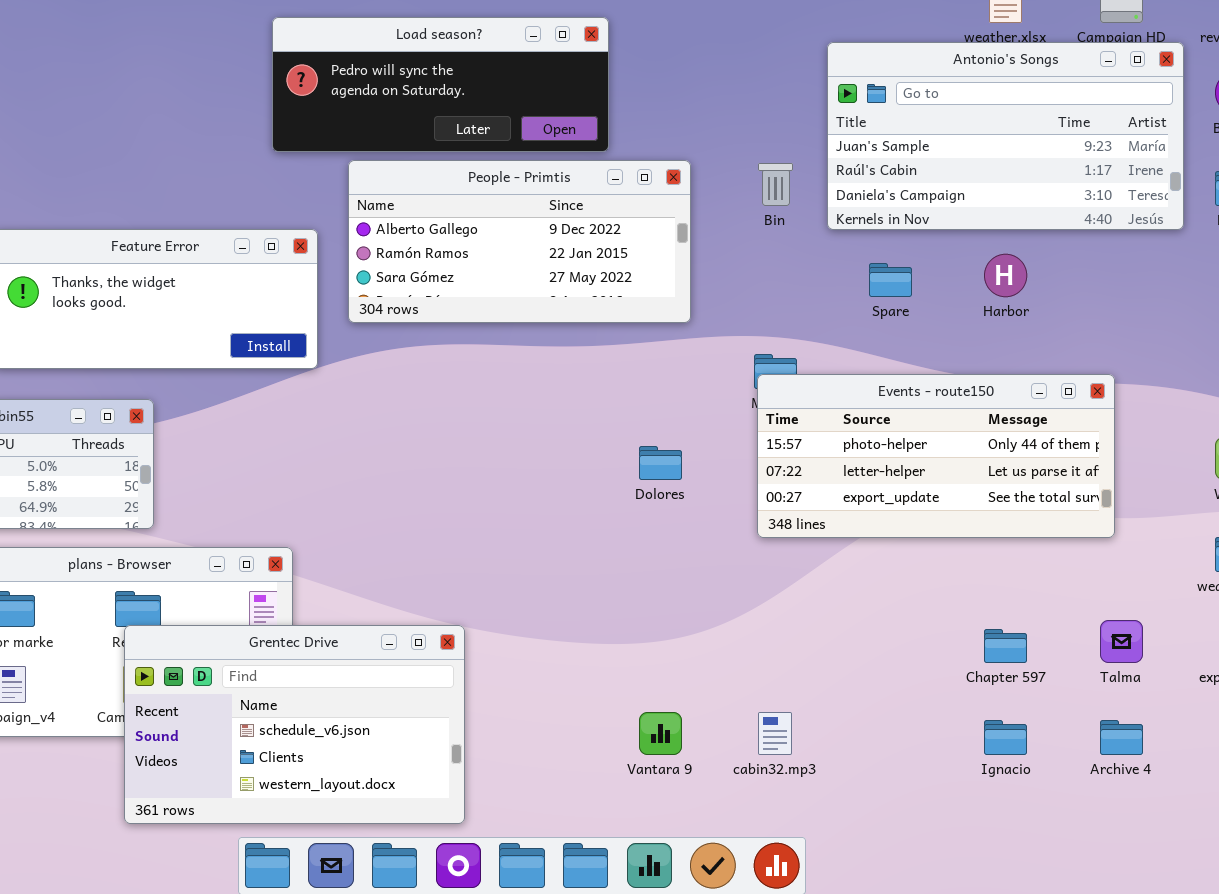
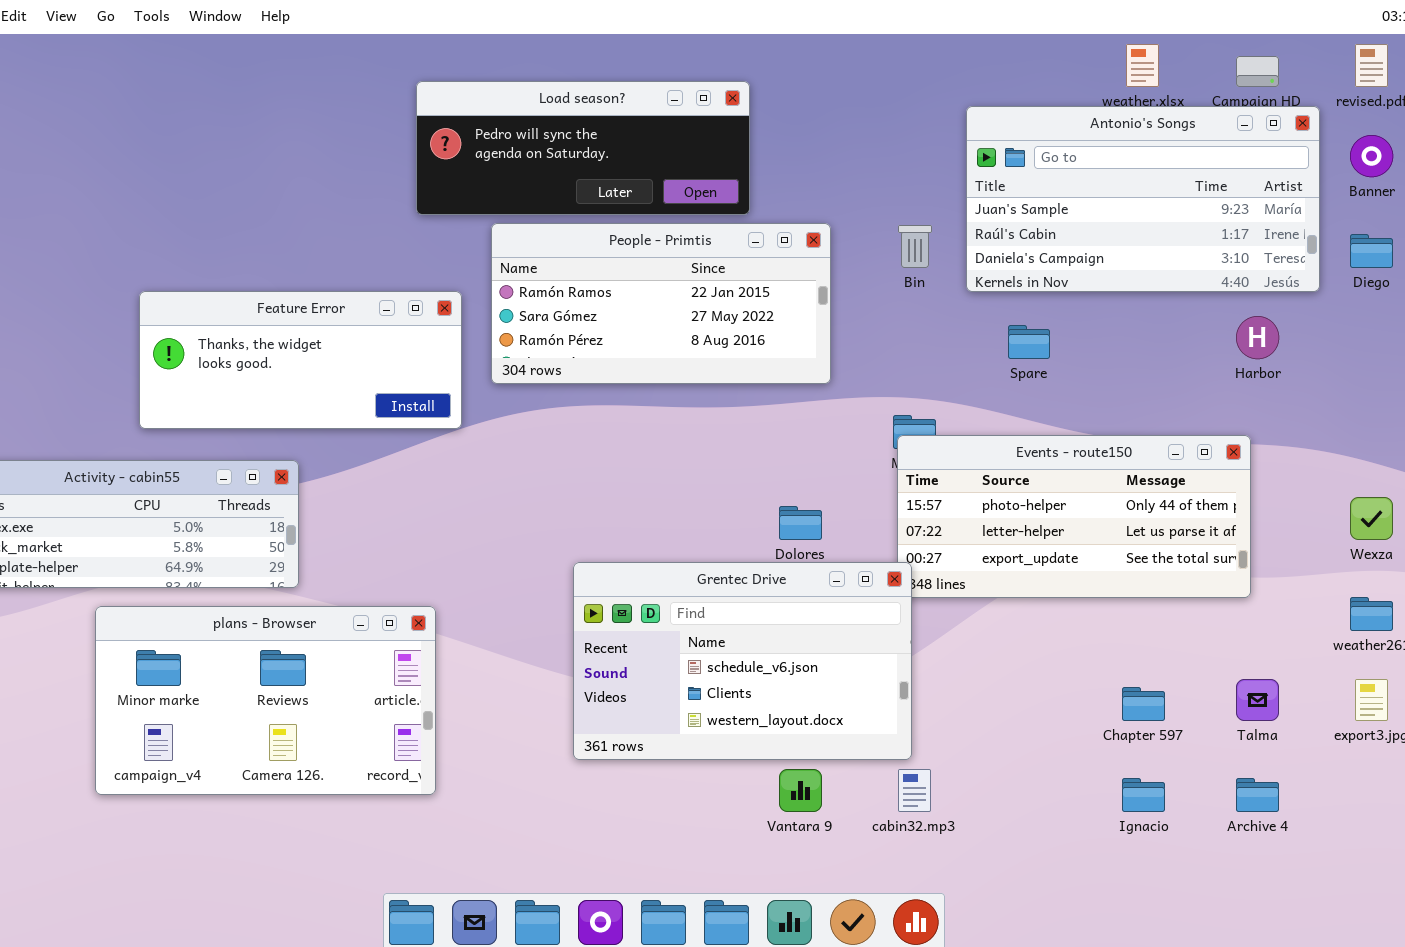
People - Primtis: [348,160,691,323] -> [491,223,831,384], scrolled down 1 row
Harbor: [984,254,1027,297] -> [1236,316,1279,359], moved
Grentec Drive: [124,625,465,824] -> [573,562,912,760], moved

